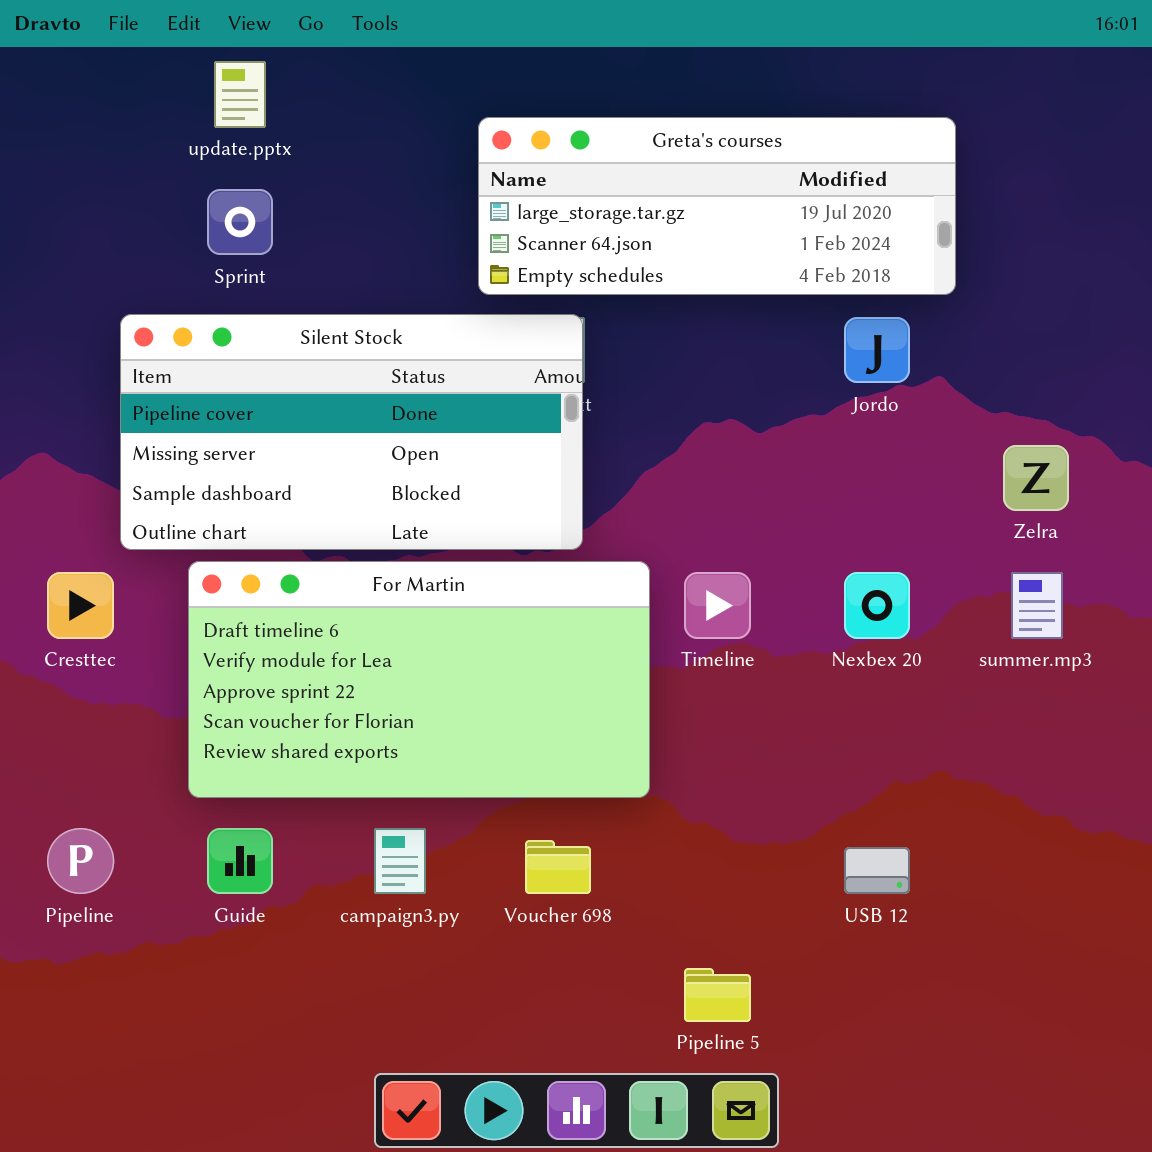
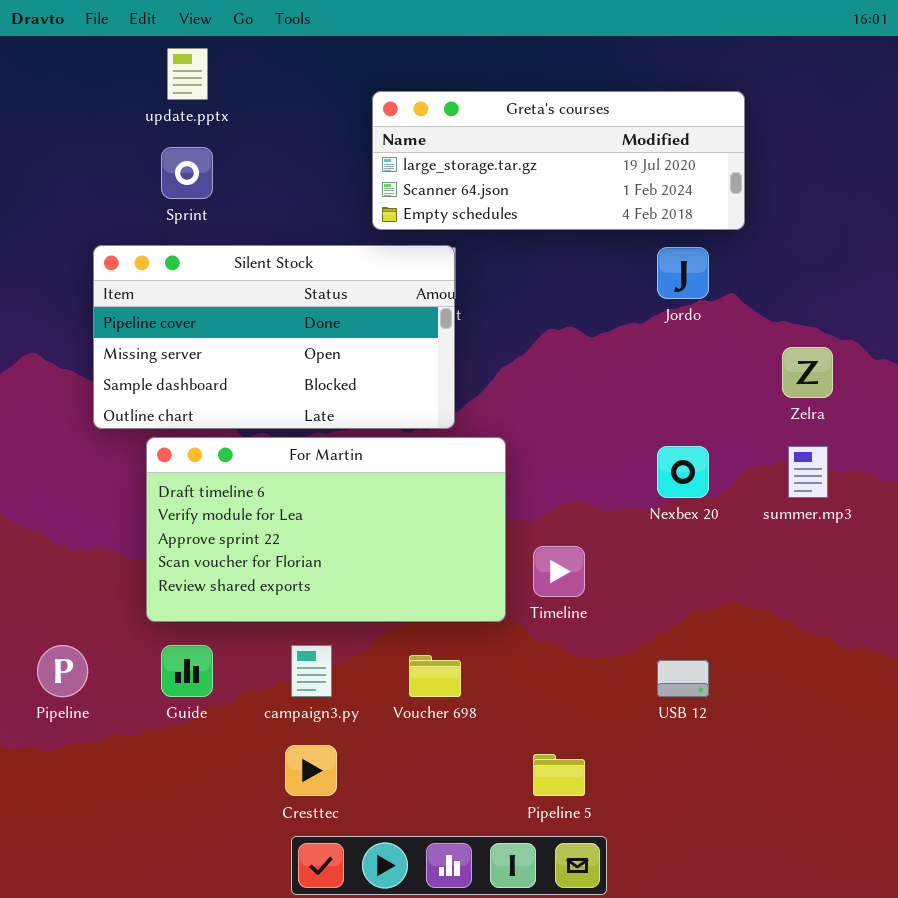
Cresttec: [47,572,114,639] -> [285,745,337,796], moved
Timeline: [684,572,751,639] -> [533,546,585,597], moved

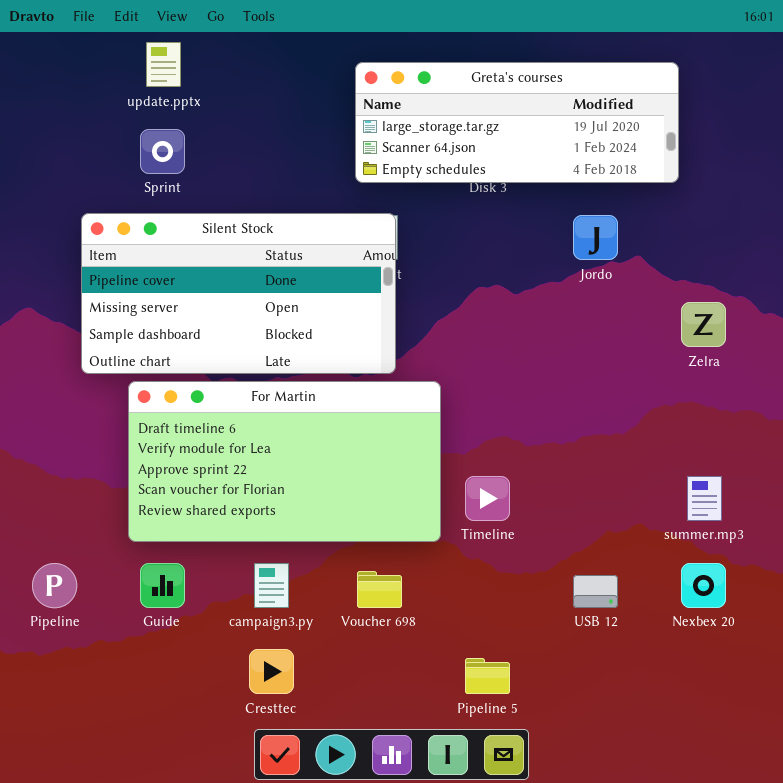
Greta's courses: [372,91,745,230] -> [355,62,679,183], moved
Nexbex 20: [657,446,709,498] -> [681,563,726,608], moved
summer.mp3: [788,446,828,498] -> [687,476,722,521], moved

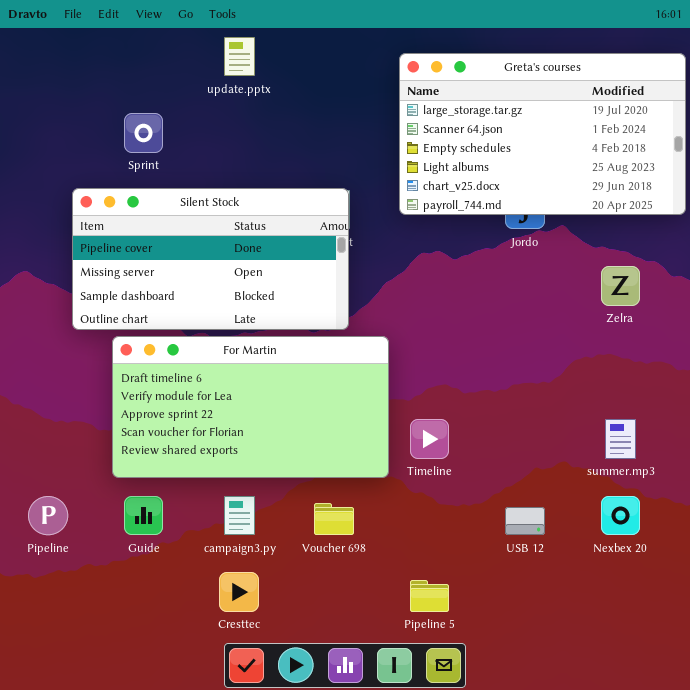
update.pptx: [146,42,181,87] -> [224,37,255,76], moved
Greta's courses: [355,62,679,183] -> [399,53,686,215], moved, resized

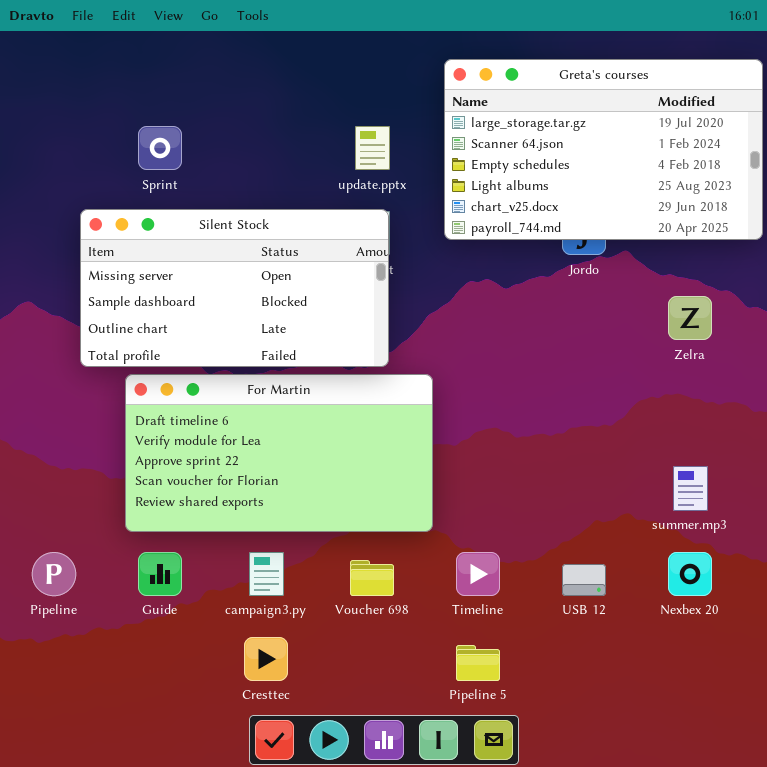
update.pptx: [224,37,255,76] -> [355,126,390,170], moved
Silent Stock: [72,188,349,330] -> [80,209,389,367], scrolled down 1 row
Timeline: [410,419,449,459] -> [456,552,500,596], moved

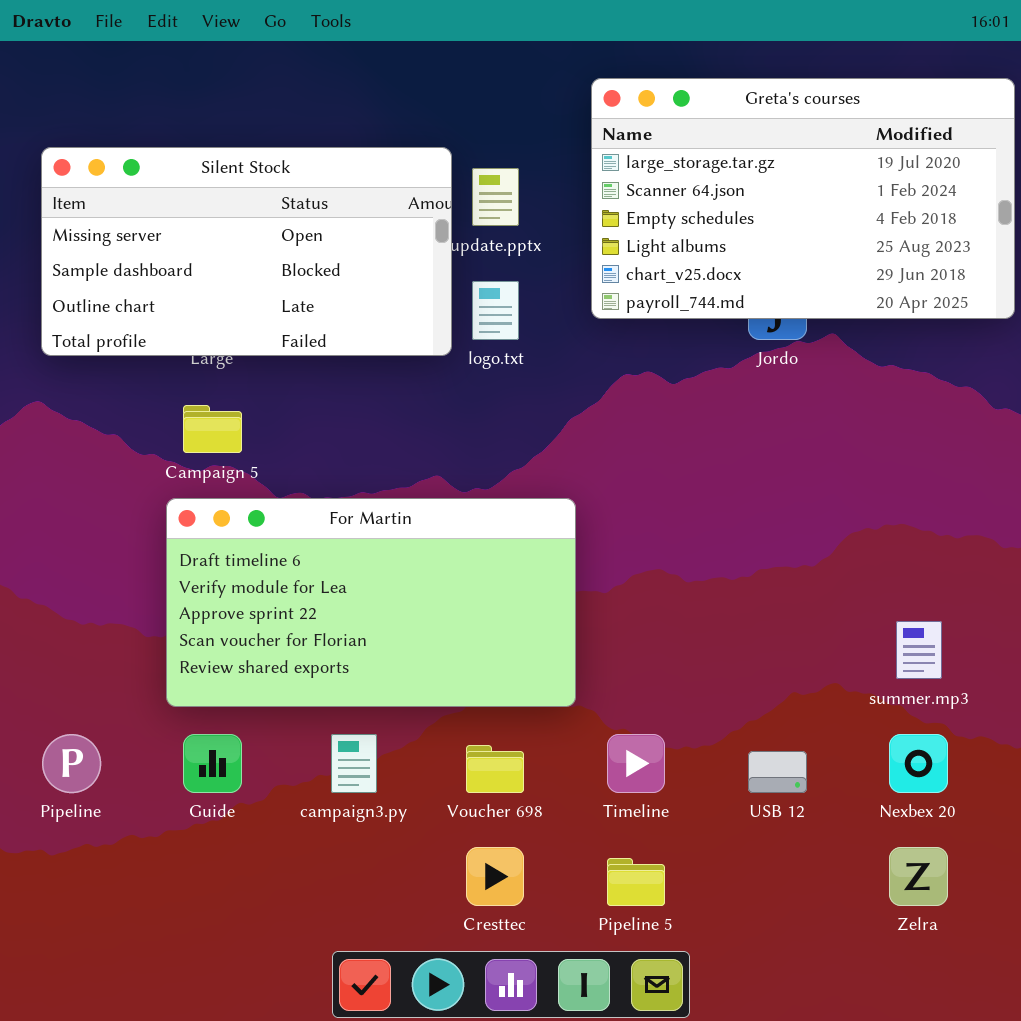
Silent Stock: [80,209,389,367] -> [41,147,452,356], moved
Zelra: [668,296,712,340] -> [889,847,948,906], moved
Cresttec: [244,637,288,681] -> [466,847,524,906], moved

